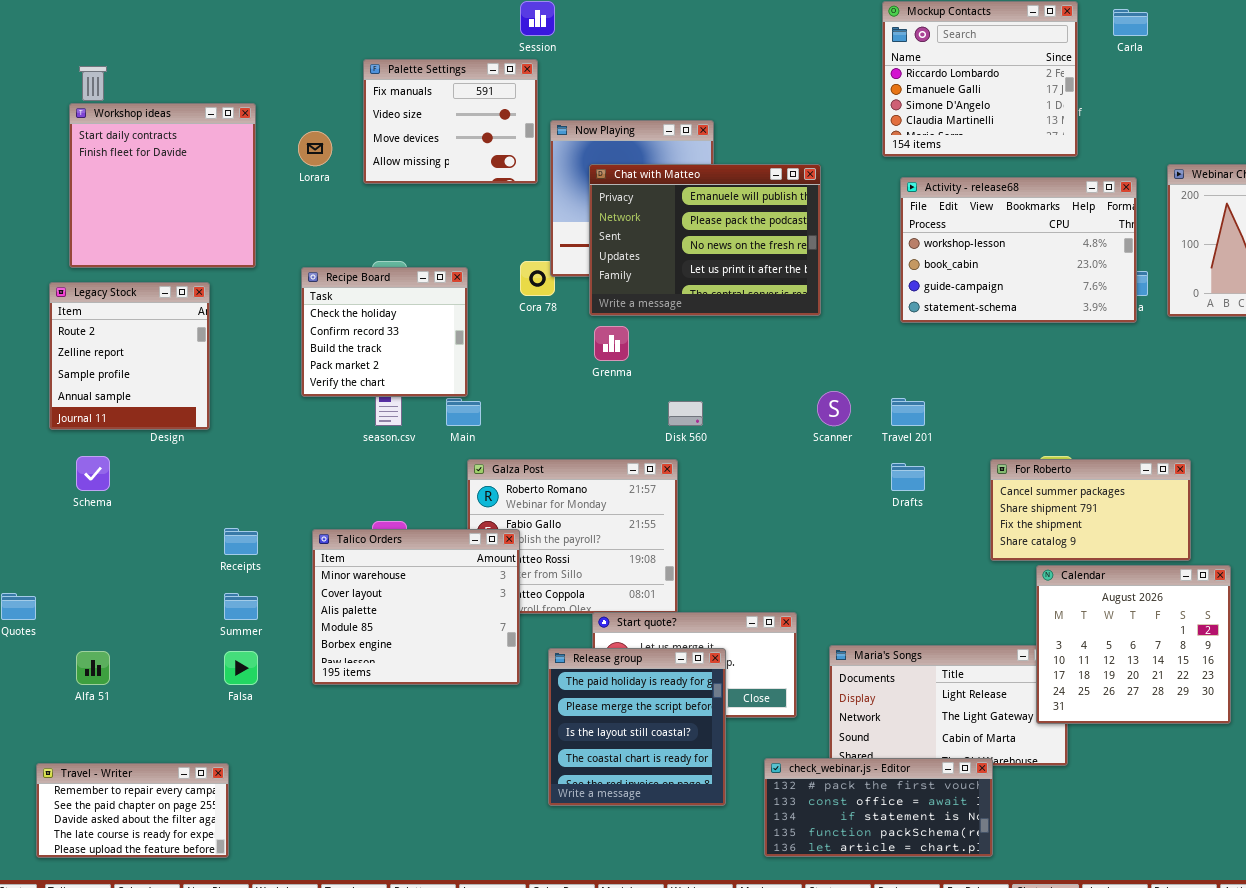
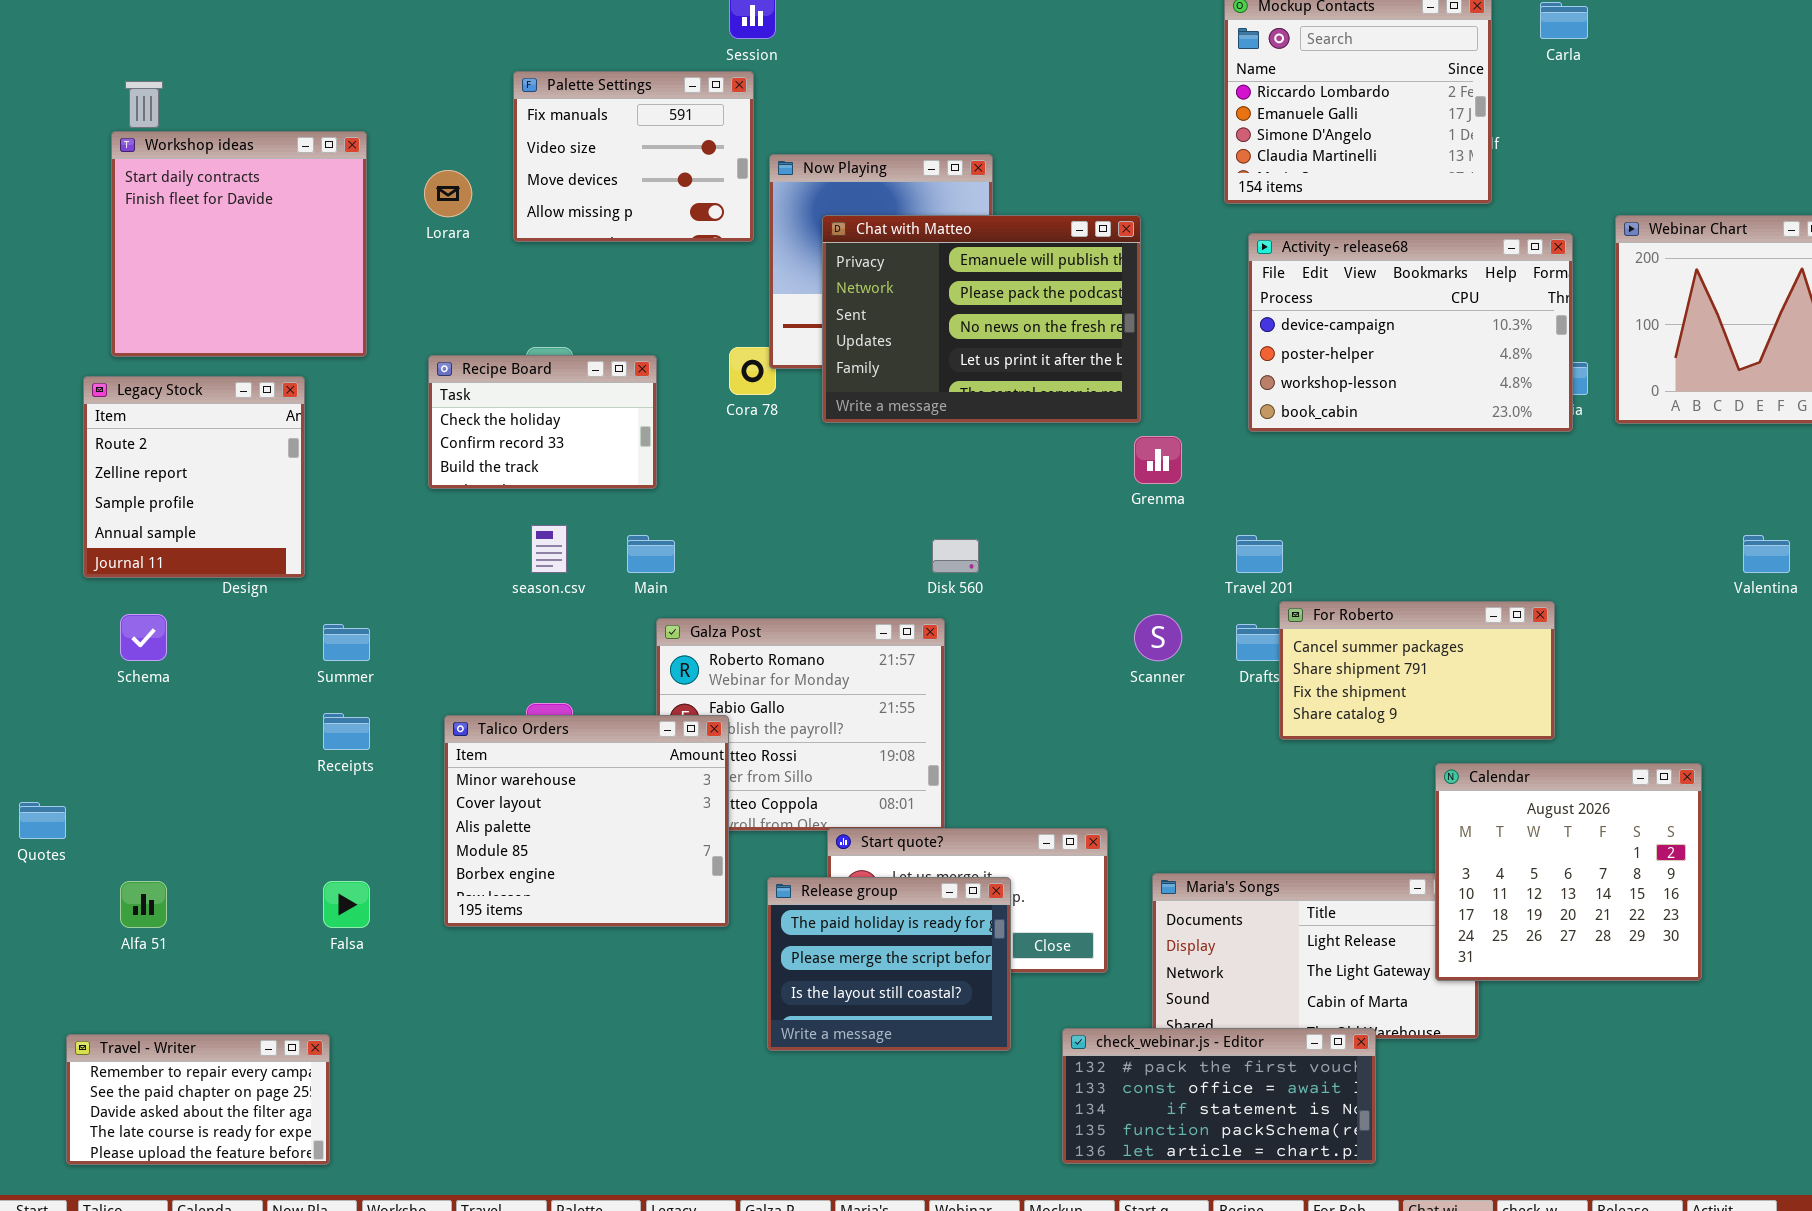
Activity - release68: [900,177,1137,323] -> [1248,233,1573,432], scrolled up 2 rows
Recipe Board: [301,267,468,397] -> [428,355,657,489], resized
Grenma: [594,326,629,361] -> [1134,436,1182,484], moved
Scanner: [817,391,851,426] -> [1134,614,1182,661], moved
For Roberto: [990,459,1191,561] -> [1279,601,1555,740], moved
Summer: [224,593,258,620] -> [323,624,370,661], moved
Release group: [548,648,726,806] -> [767,877,1011,1051], resized

